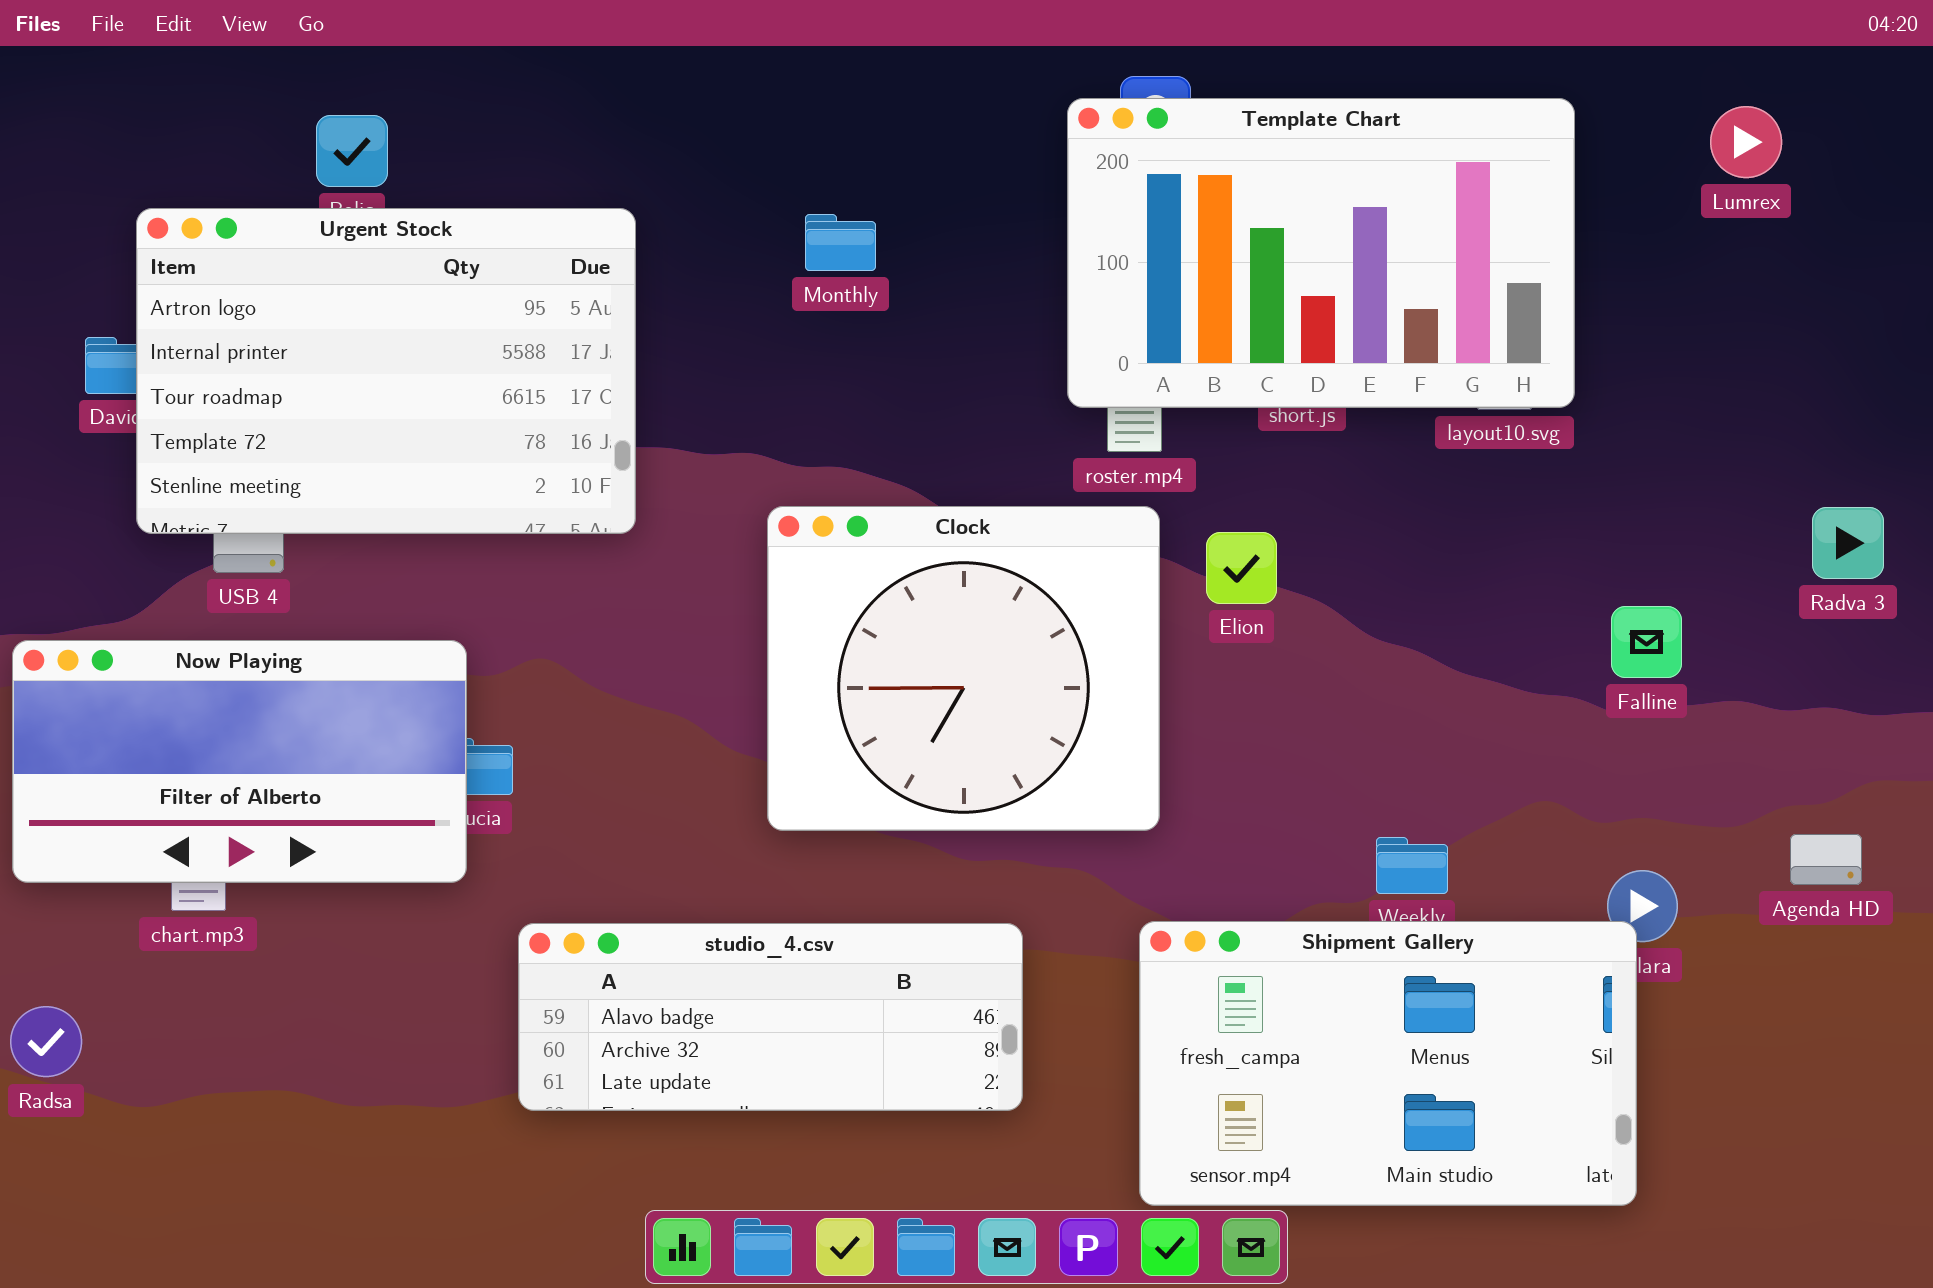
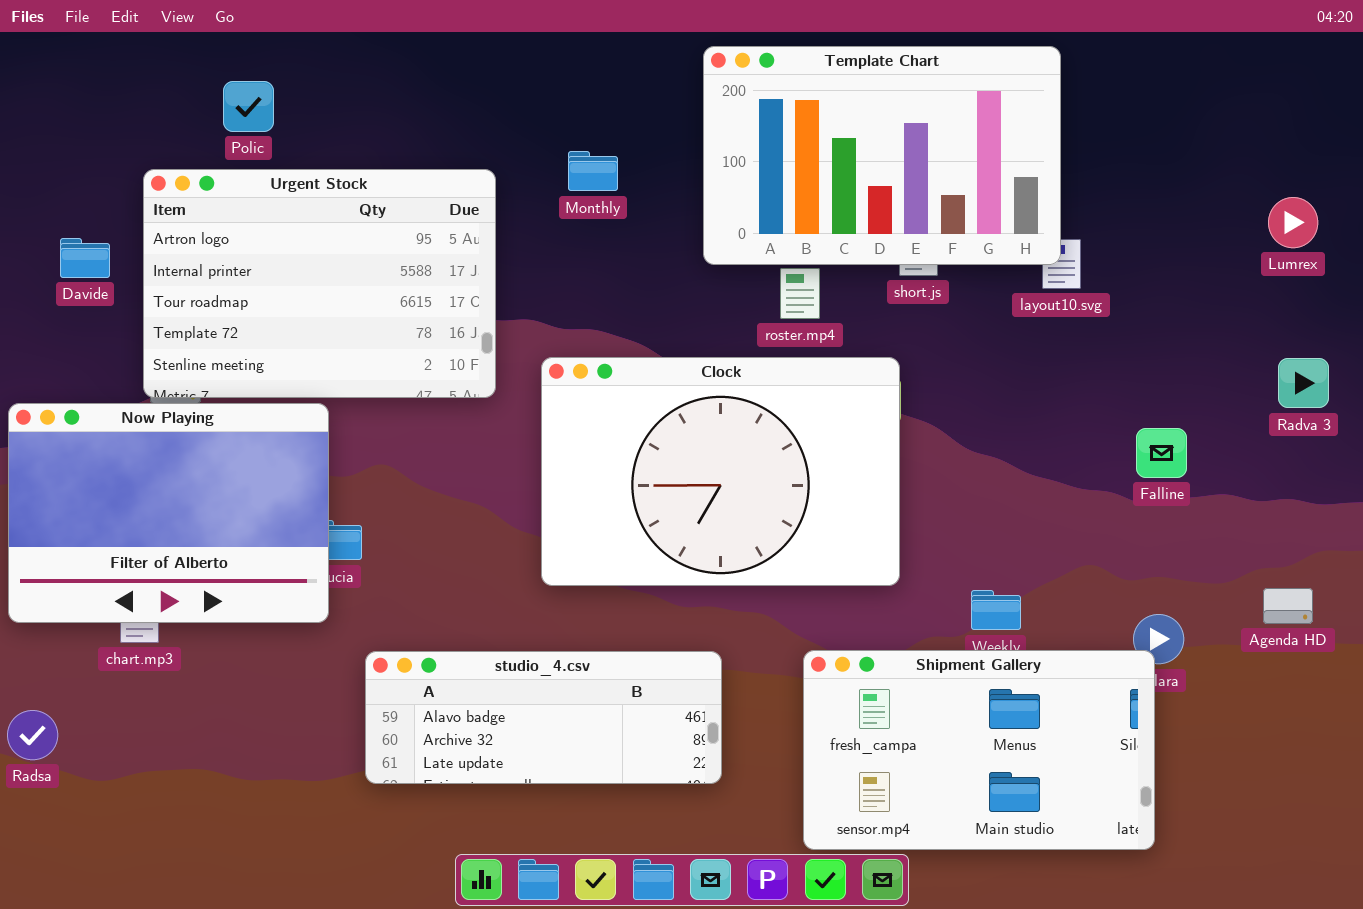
Template Chart: [1067,98,1575,408] -> [703,46,1061,265], moved
Lumrex: [1710,106,1782,178] -> [1268,197,1318,248], moved
Urgent Stock: [136,208,636,534] -> [143,169,496,398], moved
Clock: [767,506,1160,831] -> [541,357,900,586], resized
Now Playing: [12,640,467,883] -> [8,403,329,623], resized

